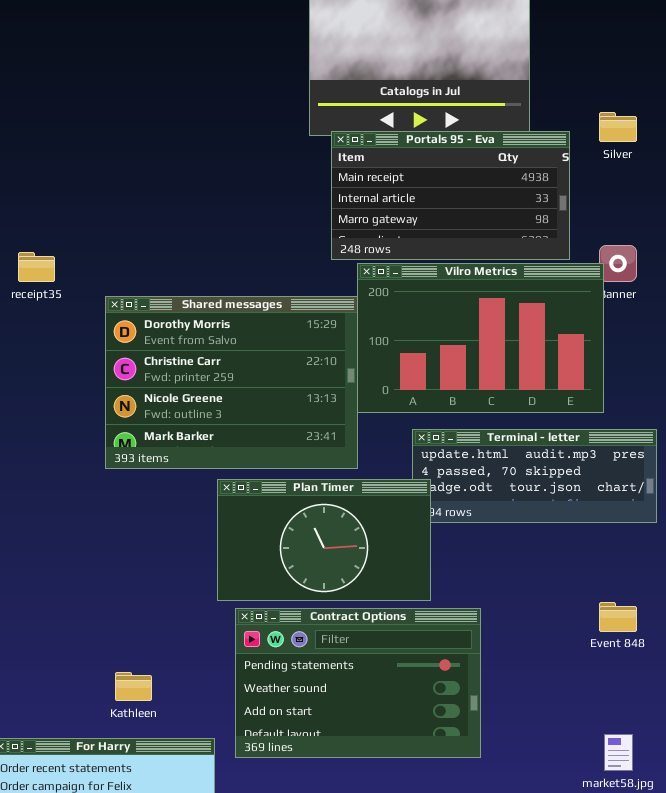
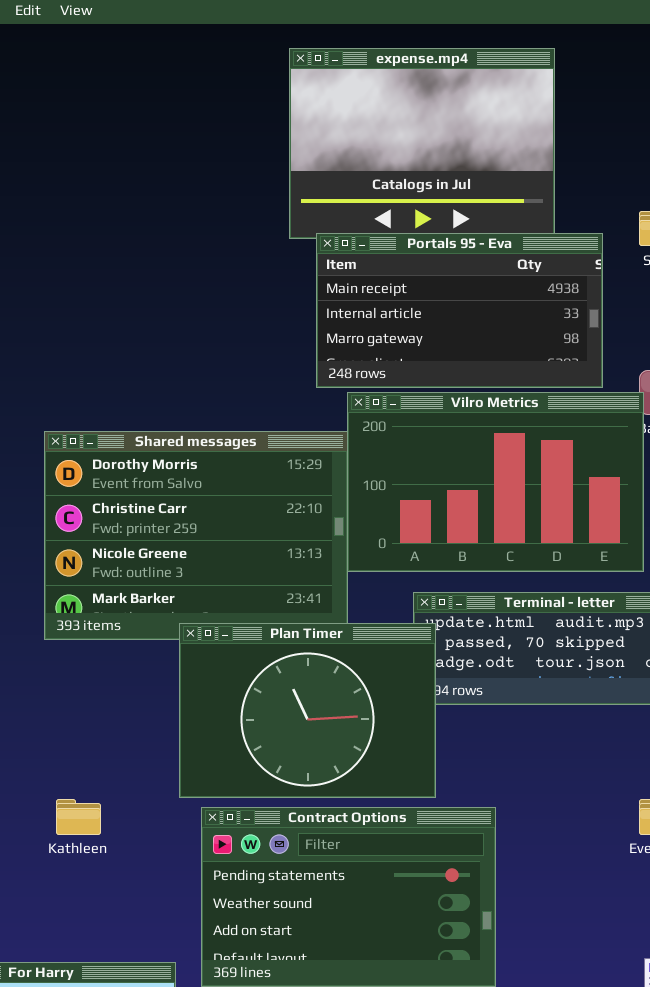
Plan Timer: [217,479,431,601] -> [179,623,436,798], resized
Kathleen: [115,672,152,701] -> [56,799,101,835], moved

